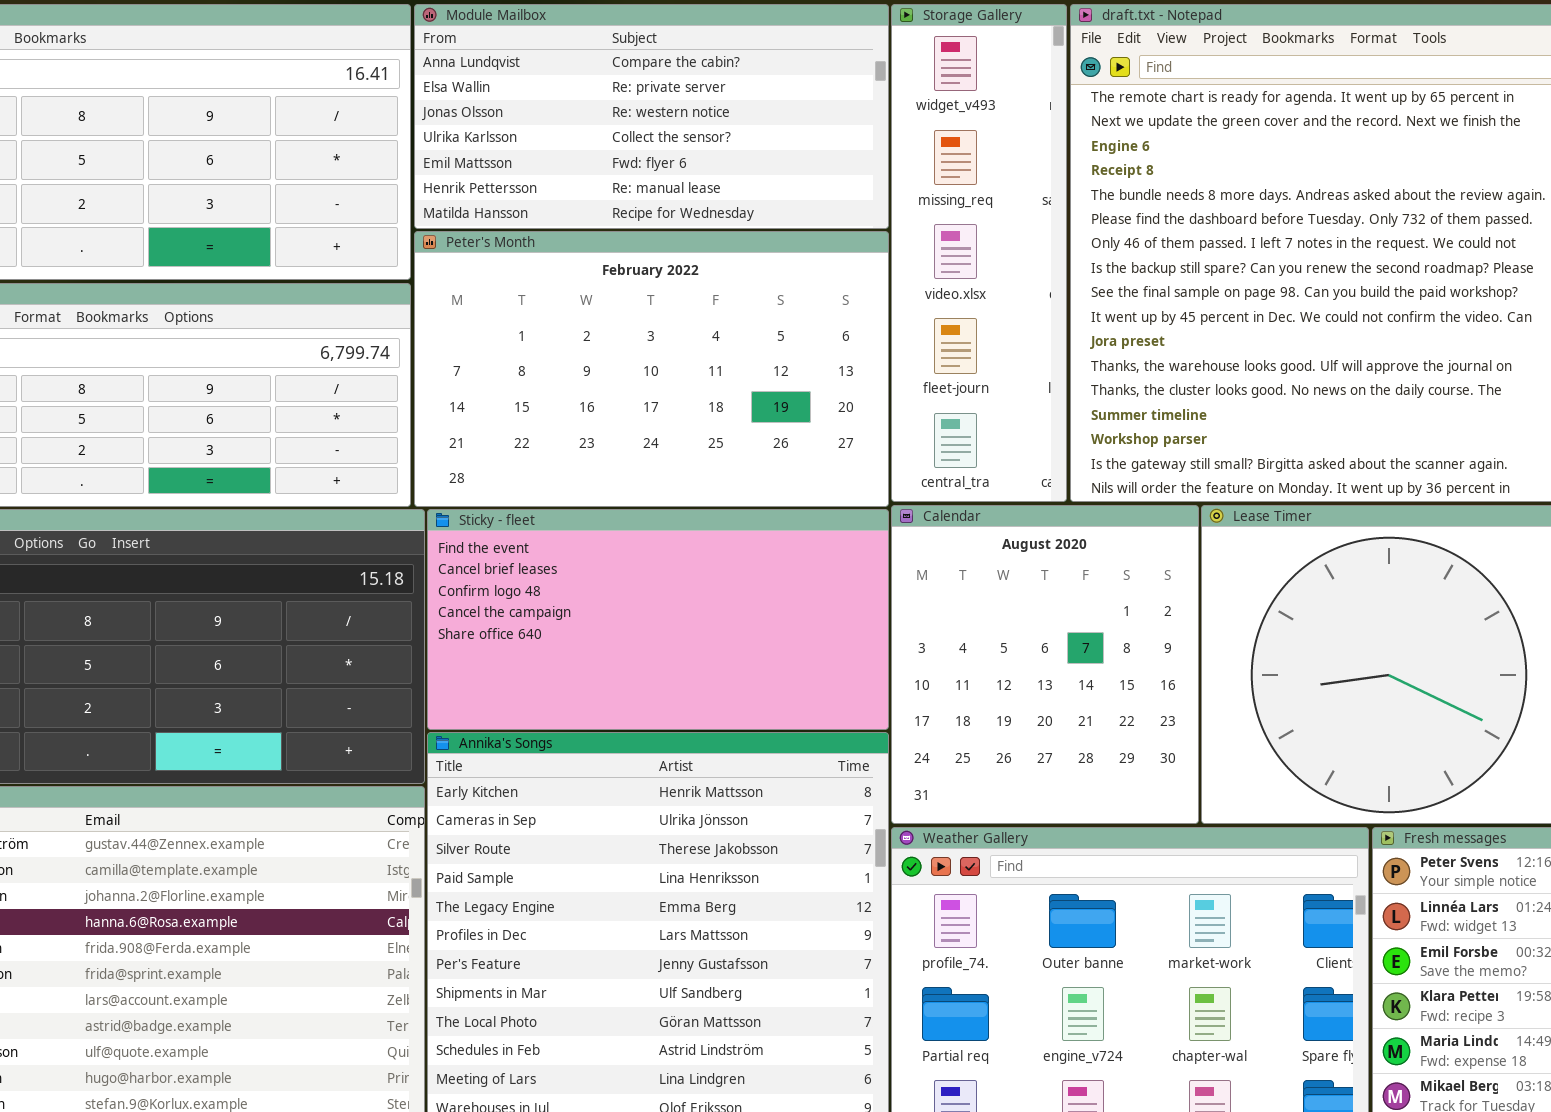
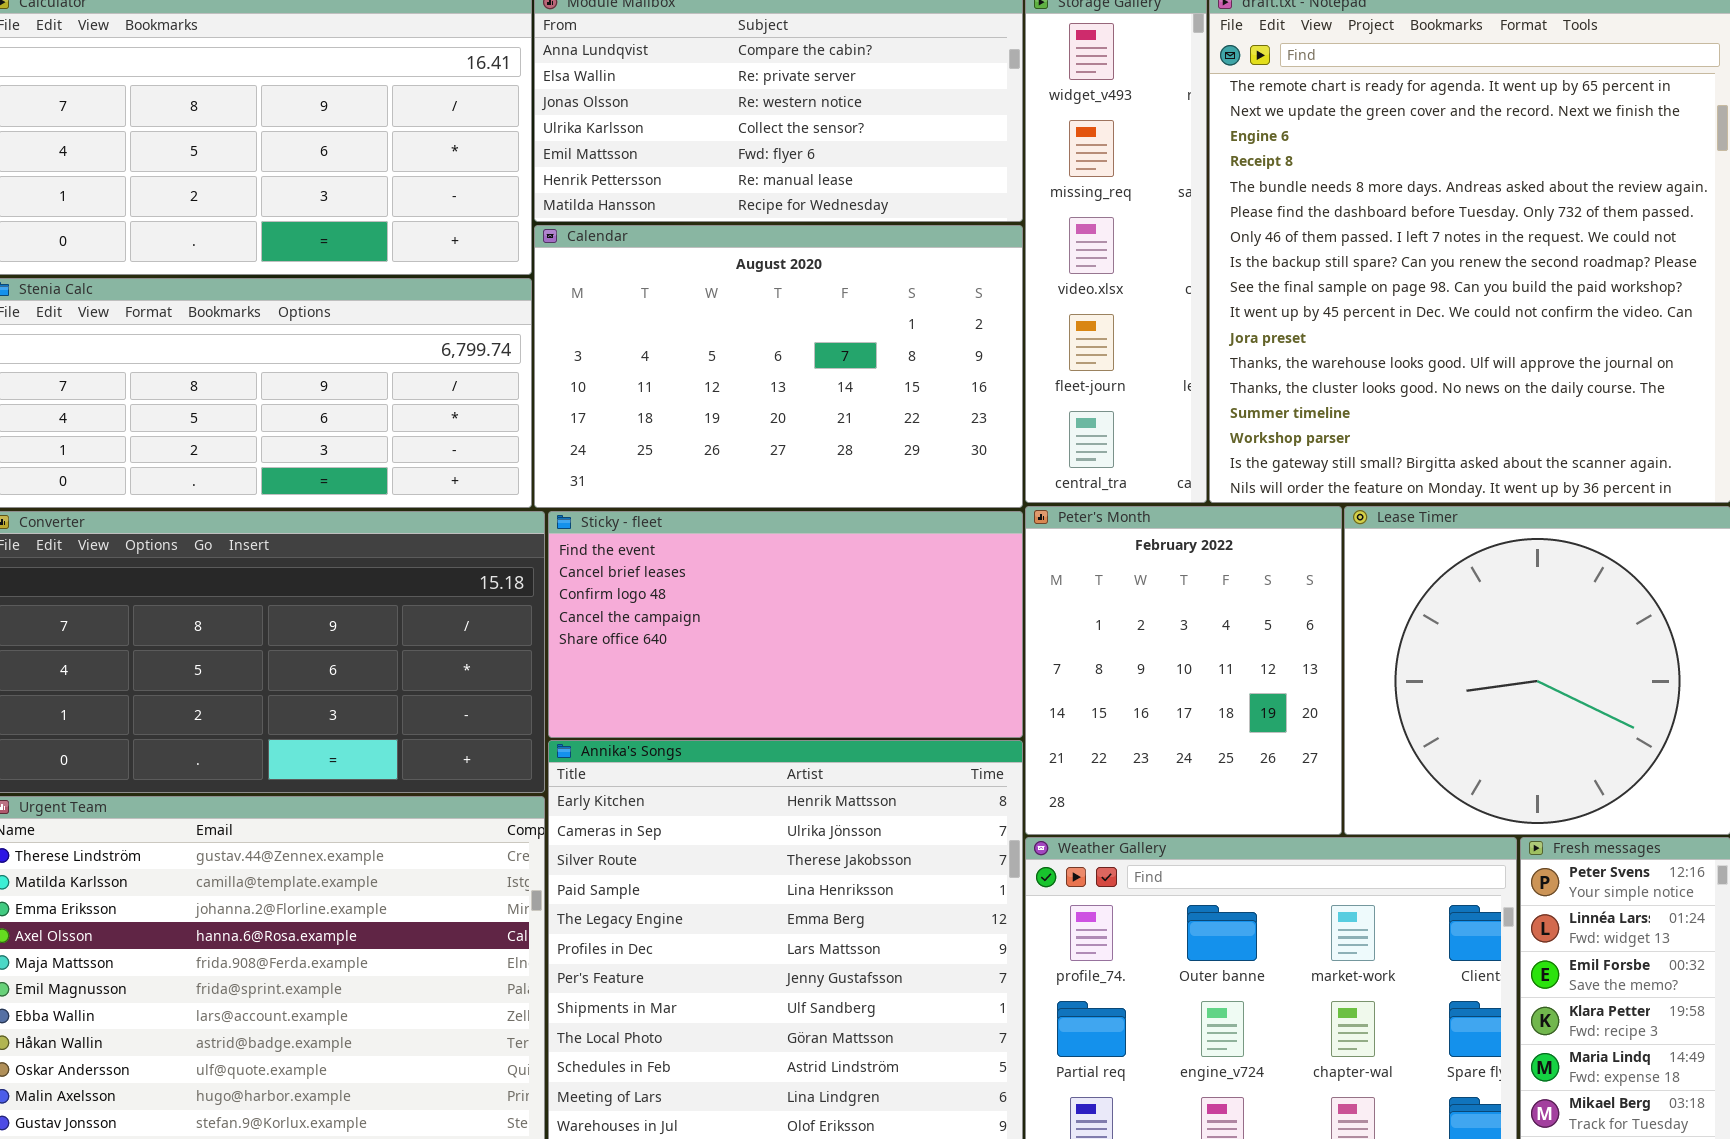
Peter's Month: [414,231,889,507] -> [1025,506,1342,835], moved, resized
Calendar: [891,505,1199,824] -> [534,225,1023,508], moved, resized

